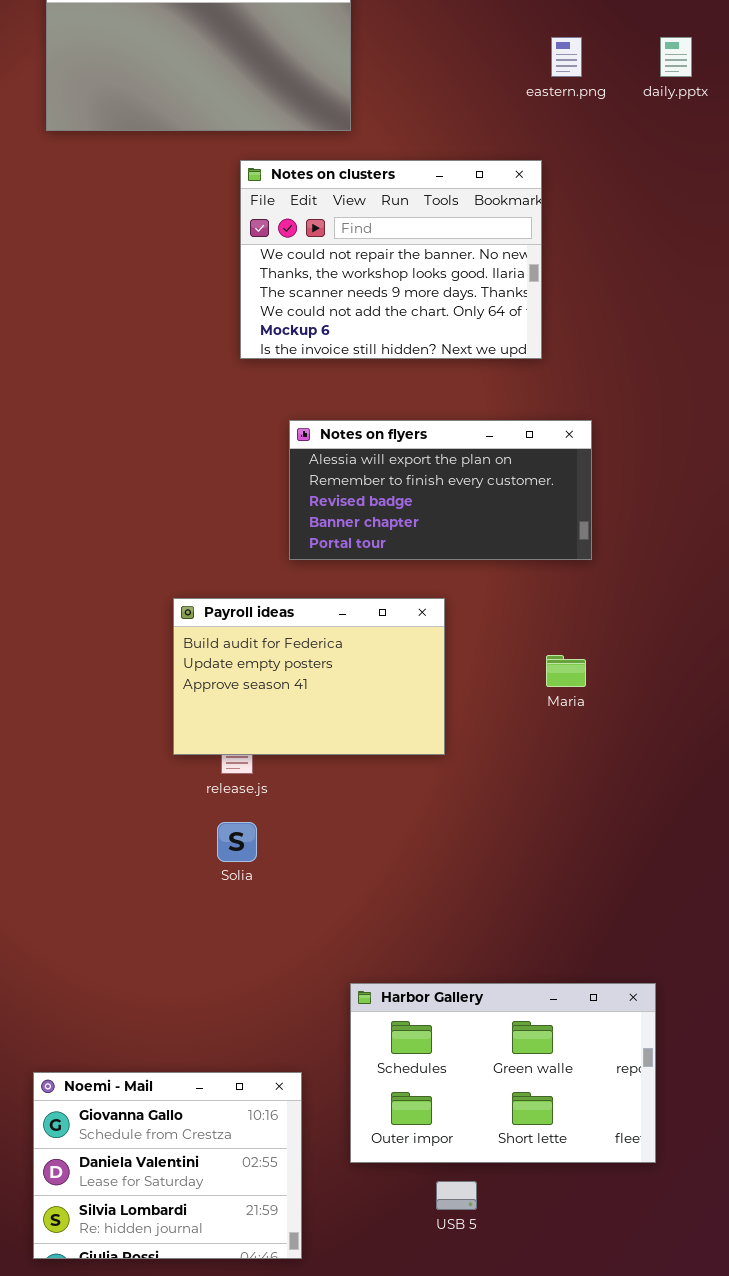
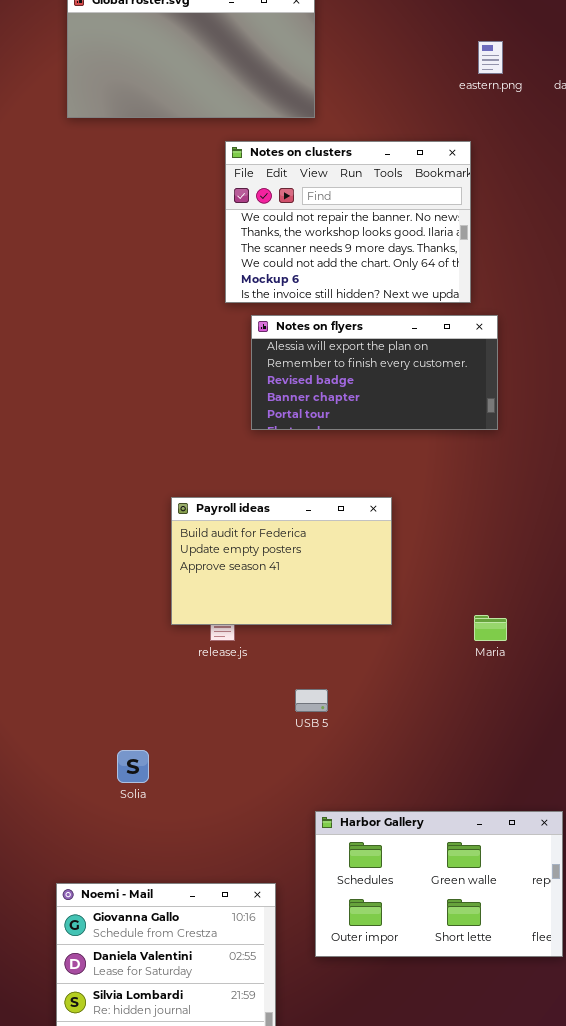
Notes on flyers: [289,420,592,560] -> [251,315,498,430], moved
Maria: [546,655,586,687] -> [474,615,507,641], moved
Solia: [217,822,257,862] -> [117,750,149,783], moved
USB 5: [436,1181,477,1210] -> [295,689,328,712], moved

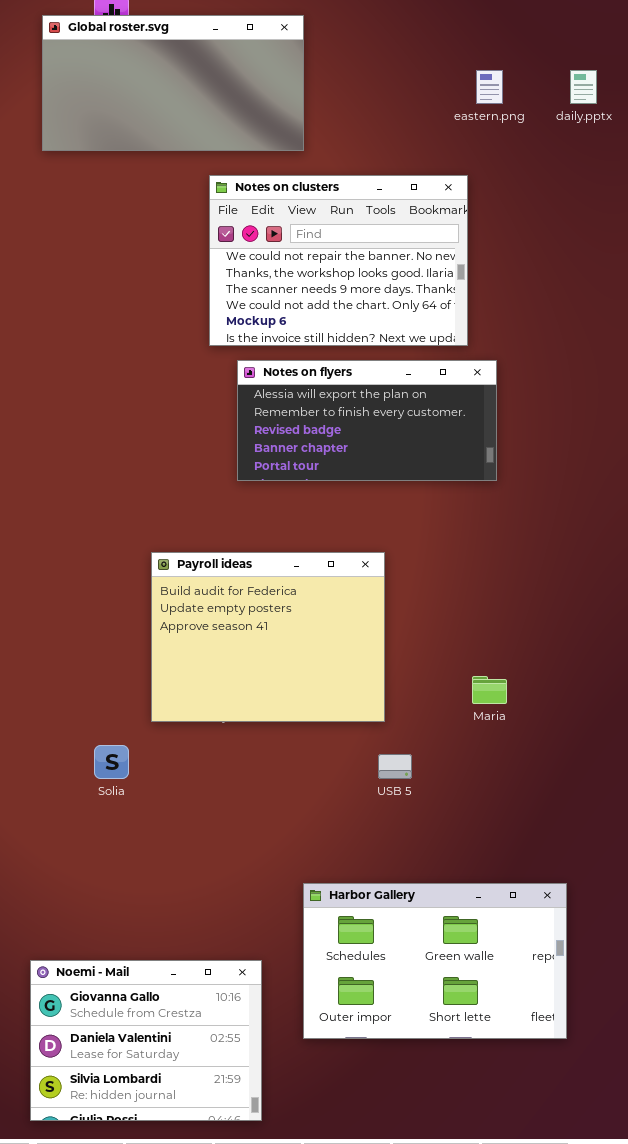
Payroll ideas: [171,497,392,625] -> [151,552,385,722], resized
USB 5: [295,689,328,712] -> [378,754,412,779], moved
Solia: [117,750,149,783] -> [94,745,129,779], moved

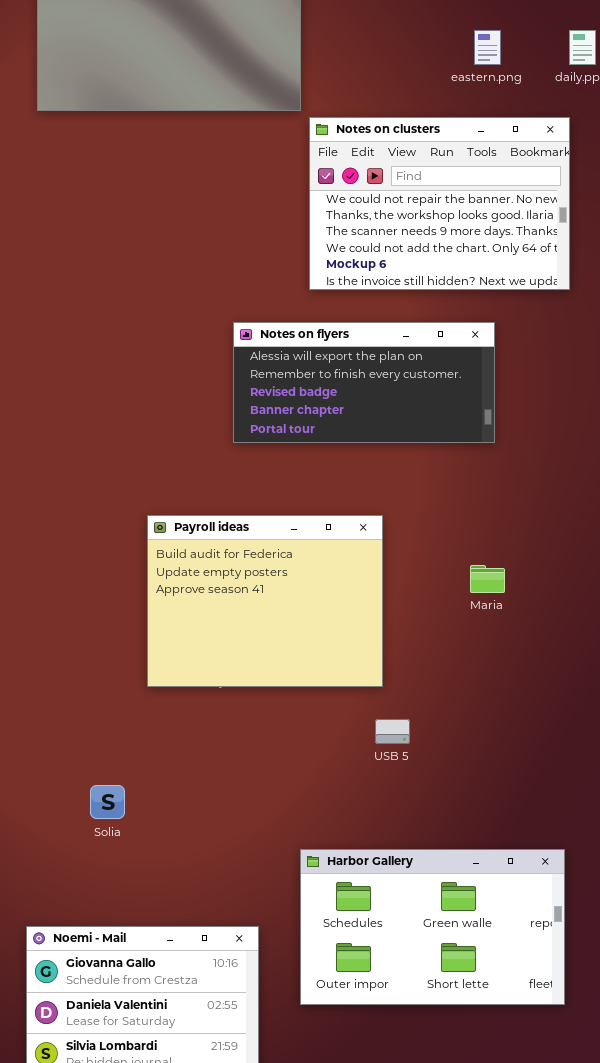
Notes on clusters: [209,175,468,346] -> [309,117,570,290], moved
Maria: [472,676,507,704] -> [470,565,505,593], moved
Solia: [94,745,129,779] -> [90,785,125,819], moved

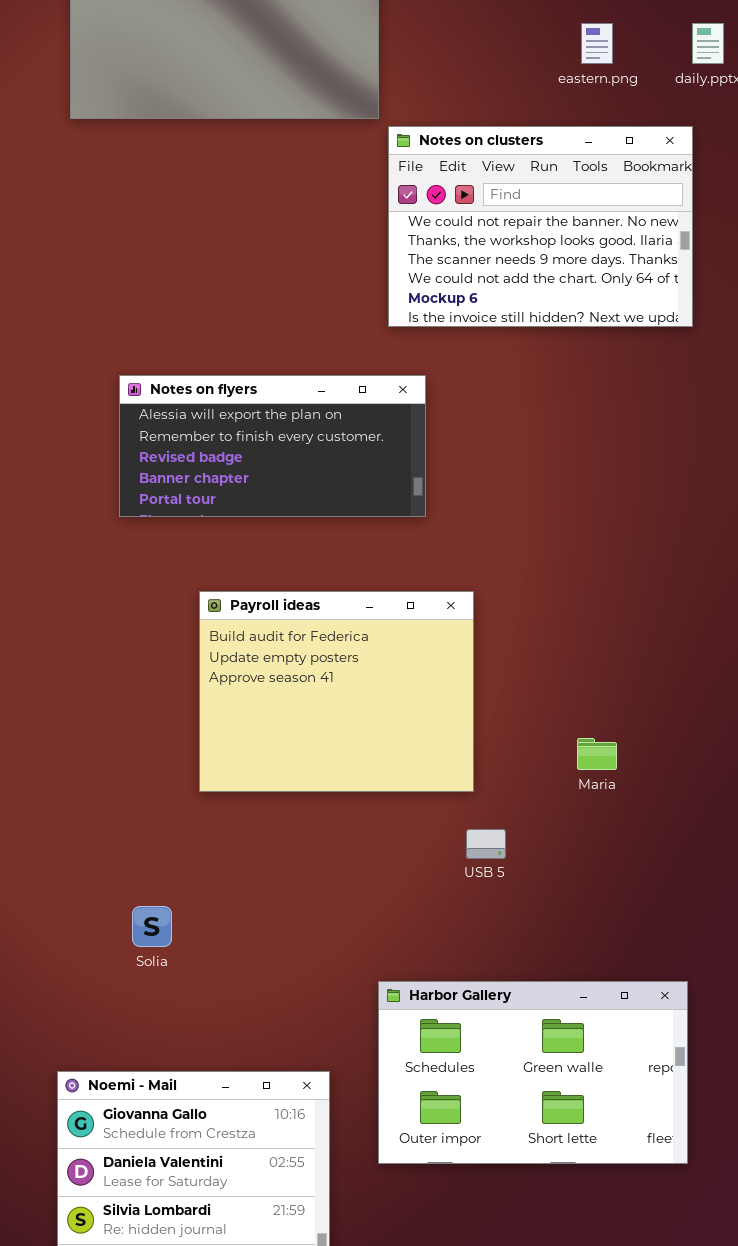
Notes on flyers: [233,322,495,443] -> [119,375,426,517], moved
Maria: [470,565,505,593] -> [577,738,617,770], moved

